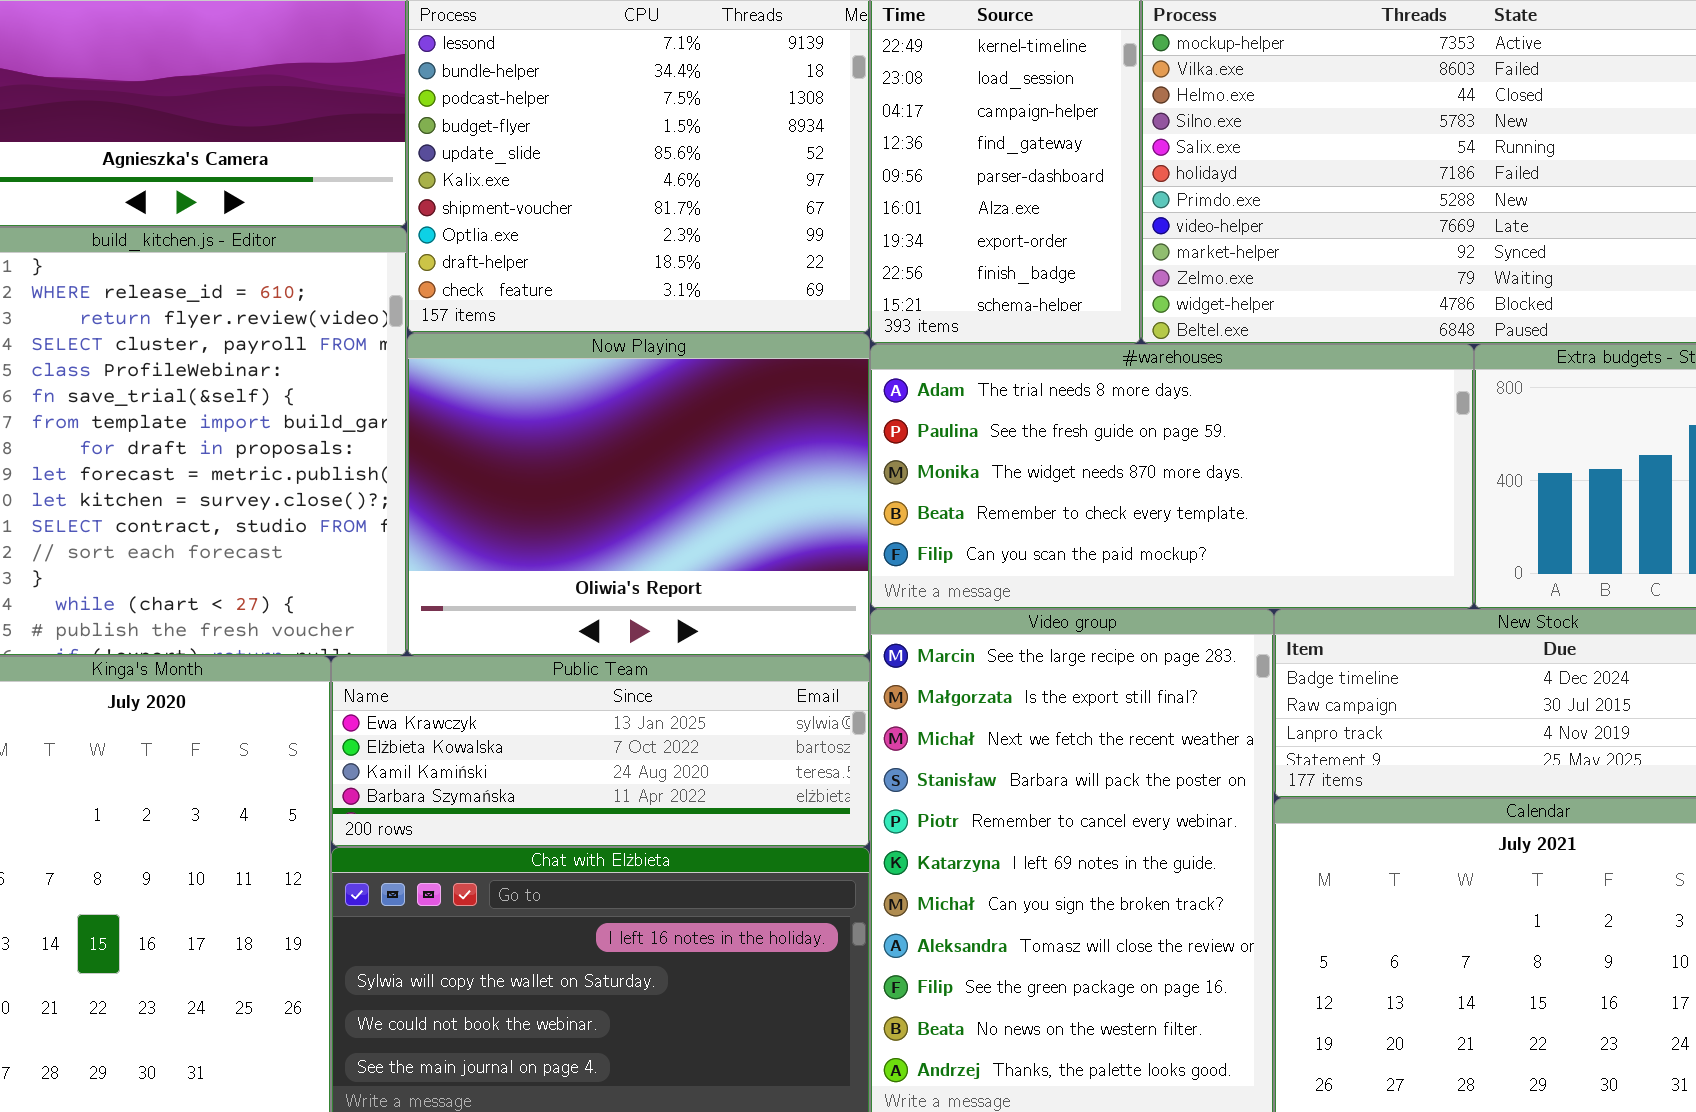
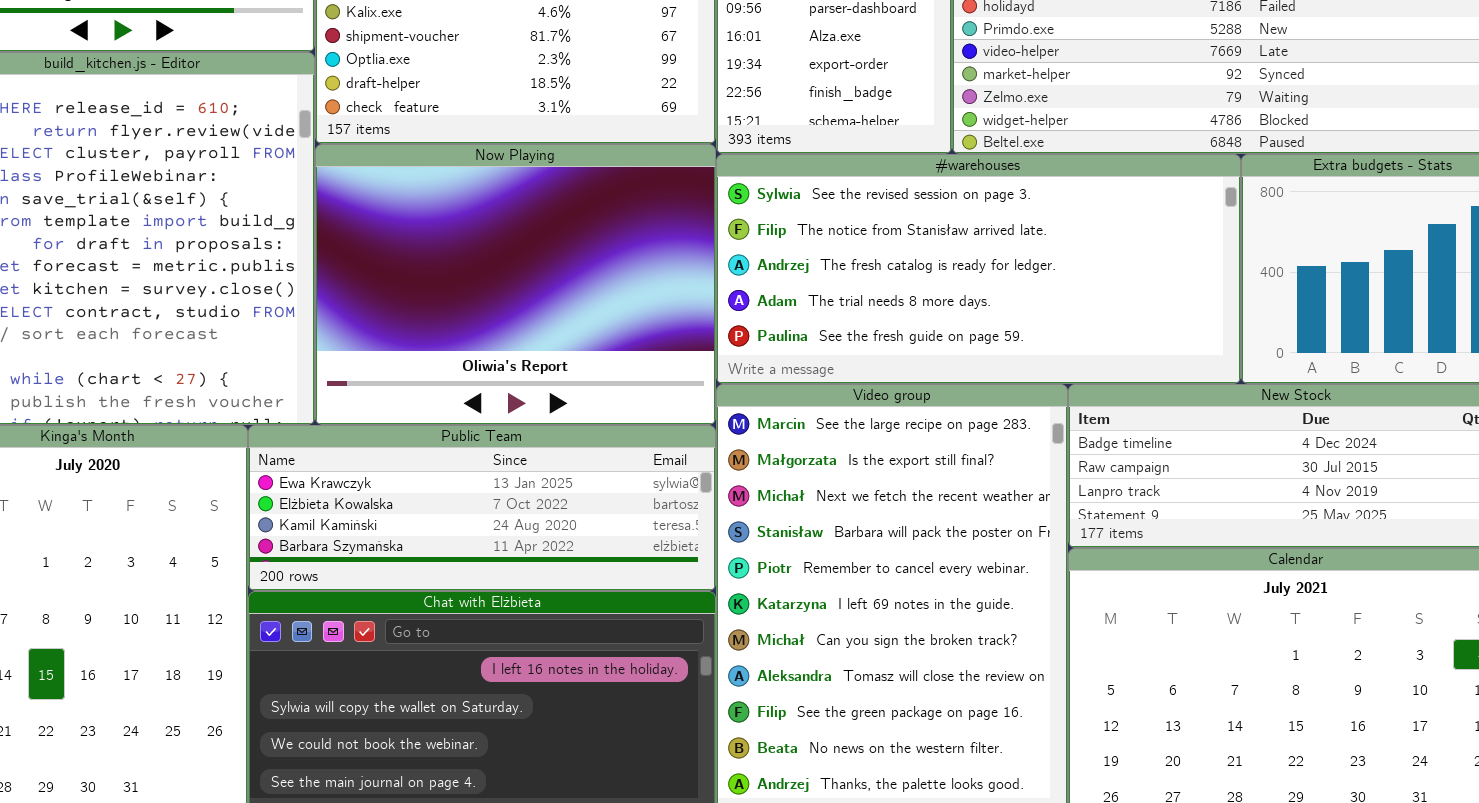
#warehouses: [870,344,1474,609] -> [716,154,1241,384], scrolled up 3 rows

